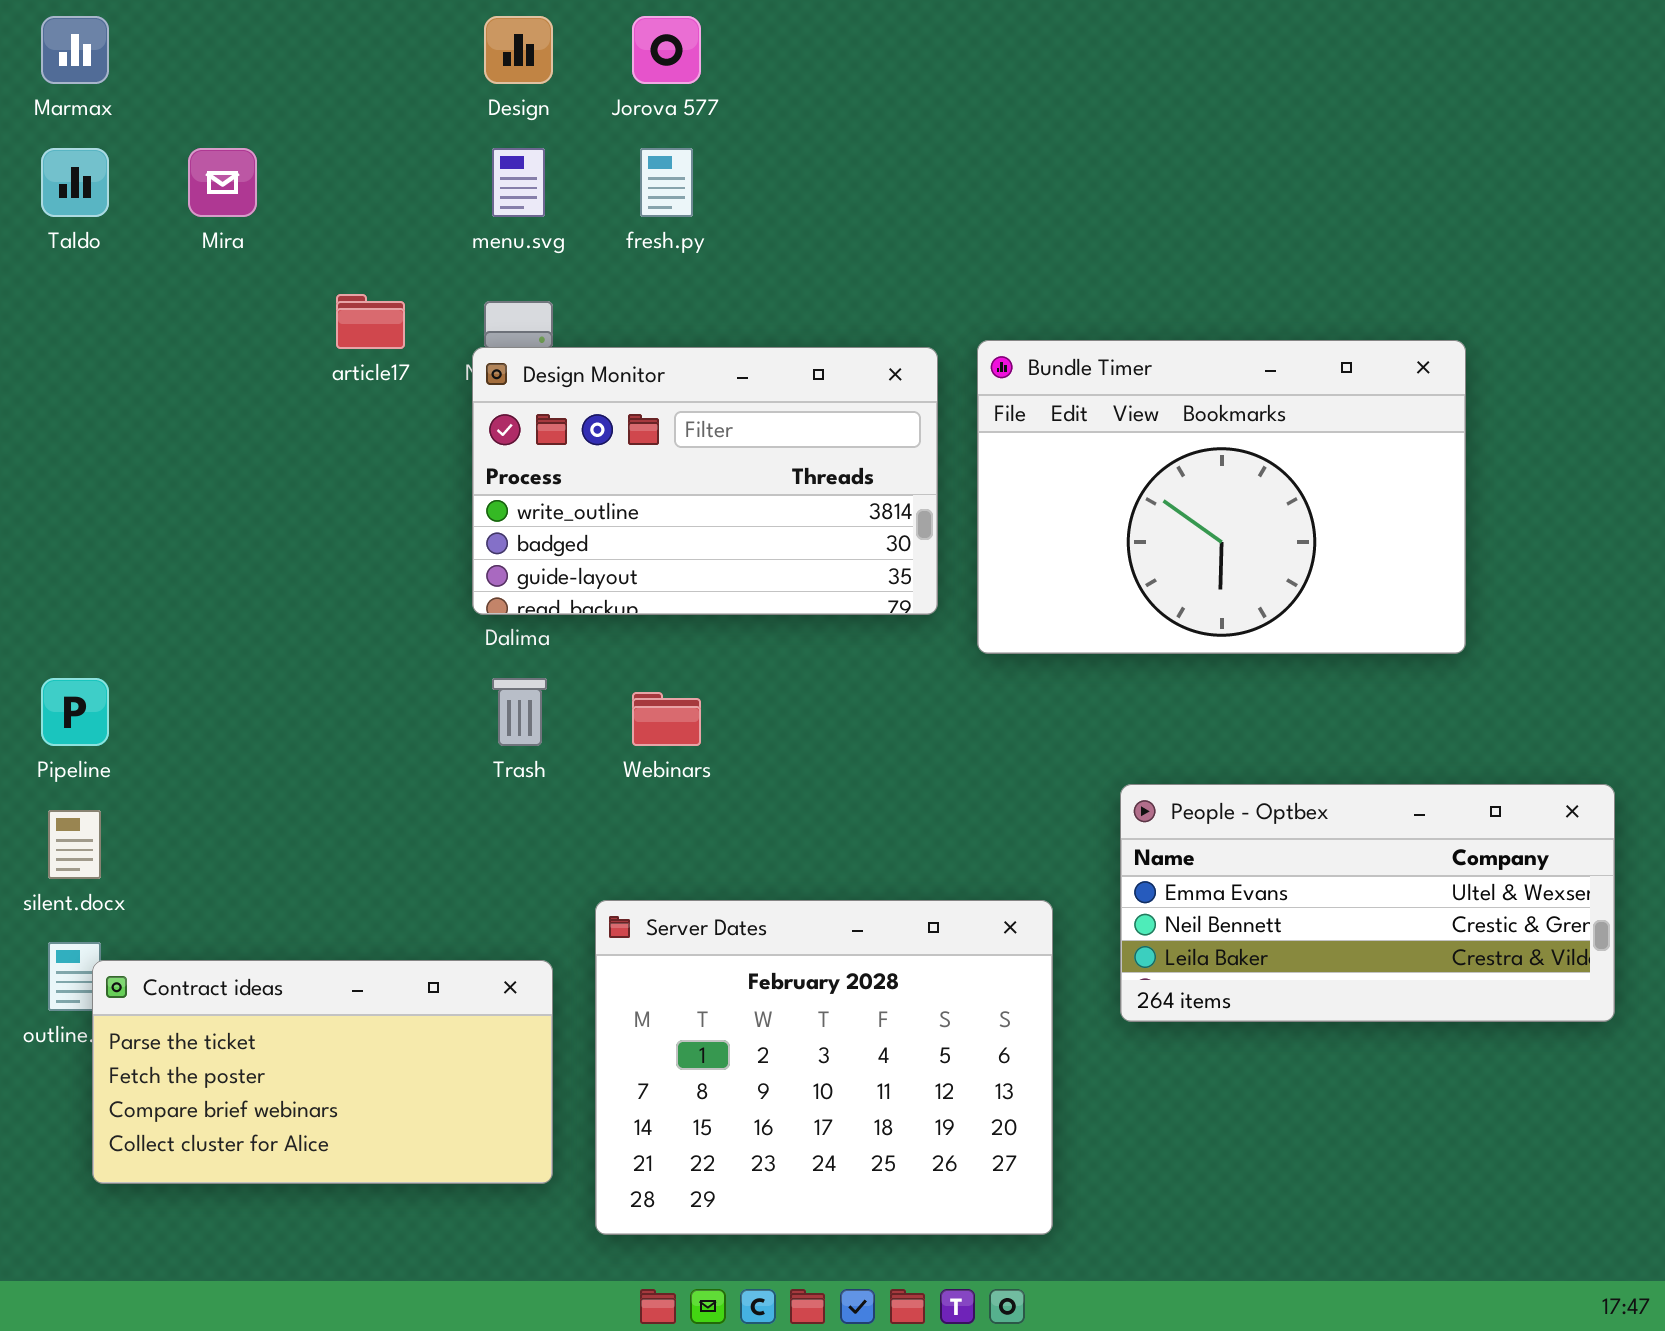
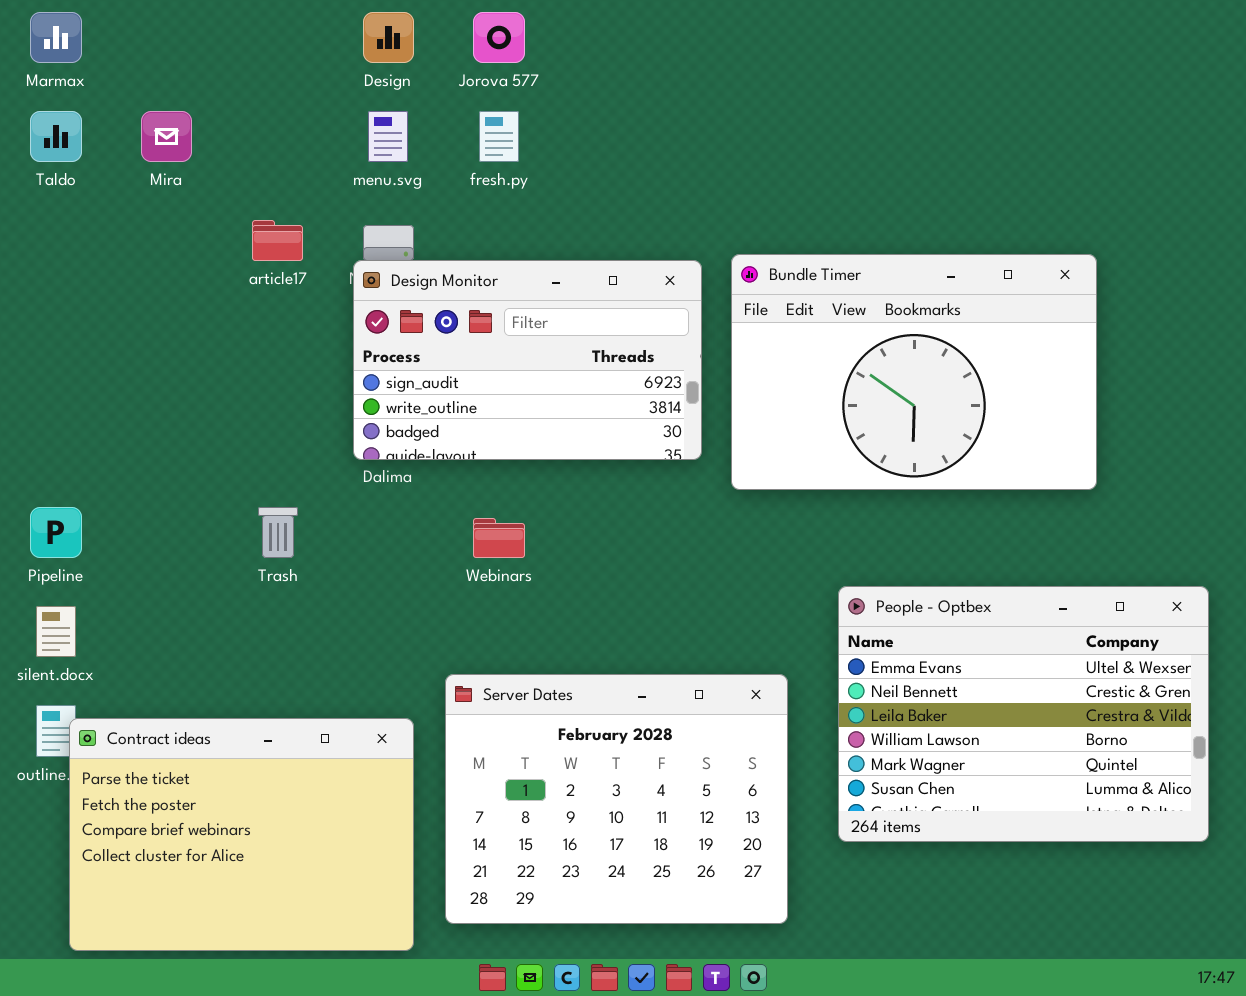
Design Monitor: [472,347,938,615] -> [353,260,702,460], scrolled up 1 row
Trash: [492,678,547,746] -> [258,507,298,558], moved
People - Optbex: [1120,784,1615,1022] -> [838,586,1209,842], resized
Contract ideas: [92,960,553,1184] -> [69,718,414,951], resized

